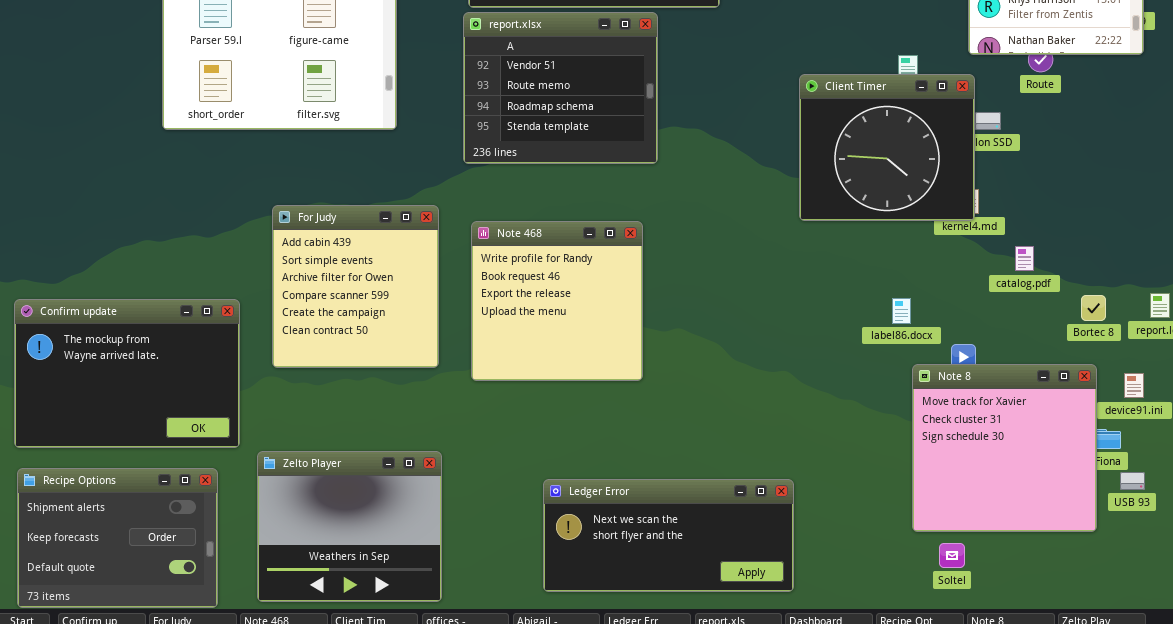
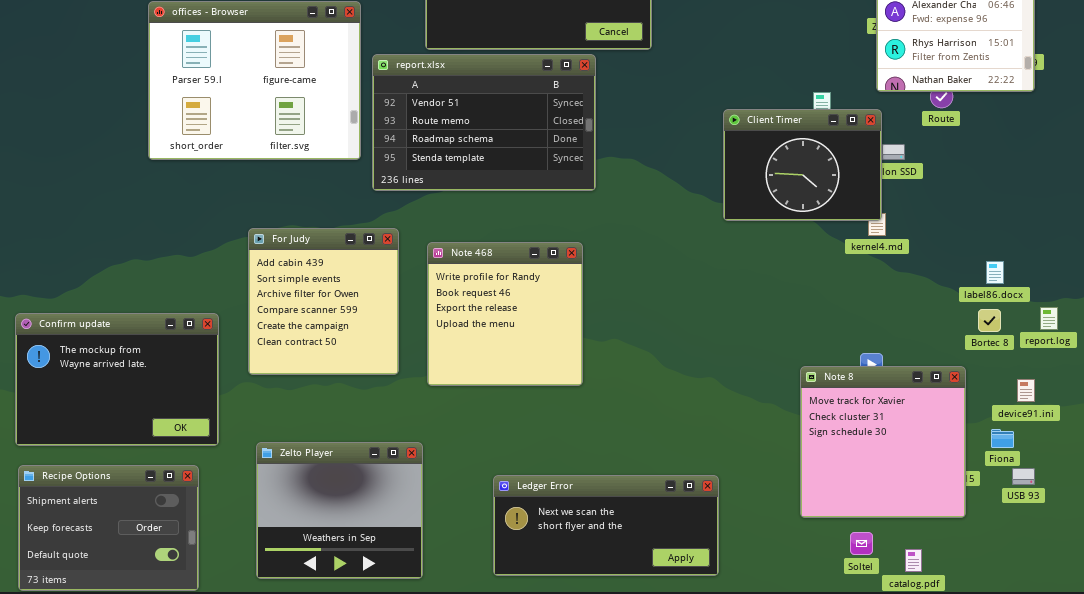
report.xlsx: [463,12,658,164] -> [372,54,596,191], resized
Client Timer: [799,74,975,221] -> [723,109,882,221], resized
catalog.pdf: [1015,246,1034,271] -> [905,549,922,572], moved
label86.docx: [892,298,911,324] -> [986,261,1004,284], moved
Note 8: [912,364,1097,532] -> [800,366,966,518], moved
Zelto Player: [257,451,442,602] -> [256,442,423,579], moved

